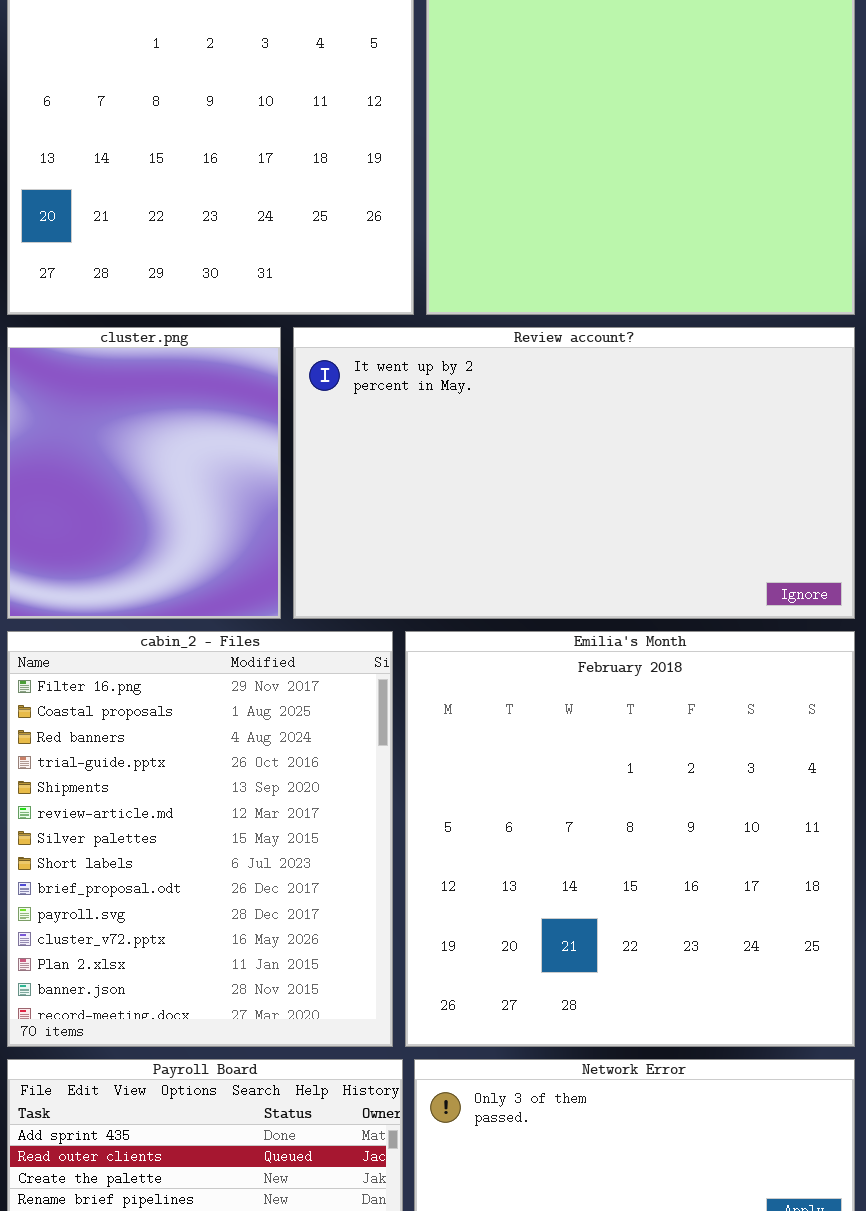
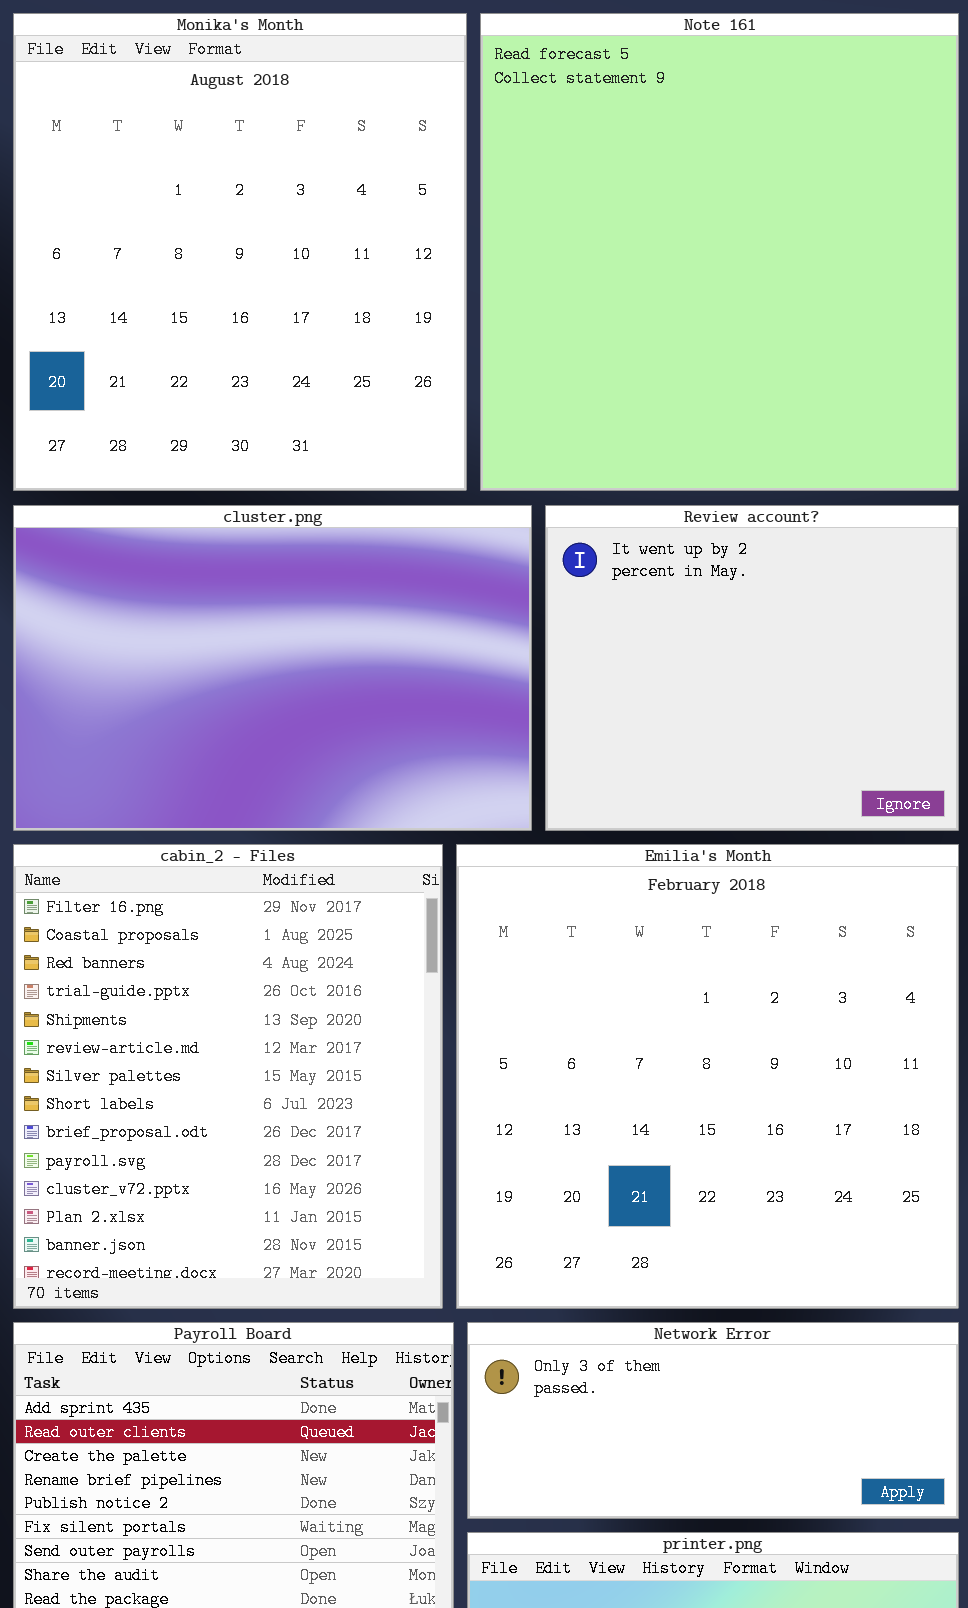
cluster.png: [7,327,281,619] -> [13,505,532,831], resized
Review account?: [293,327,855,619] -> [545,505,959,831], resized

